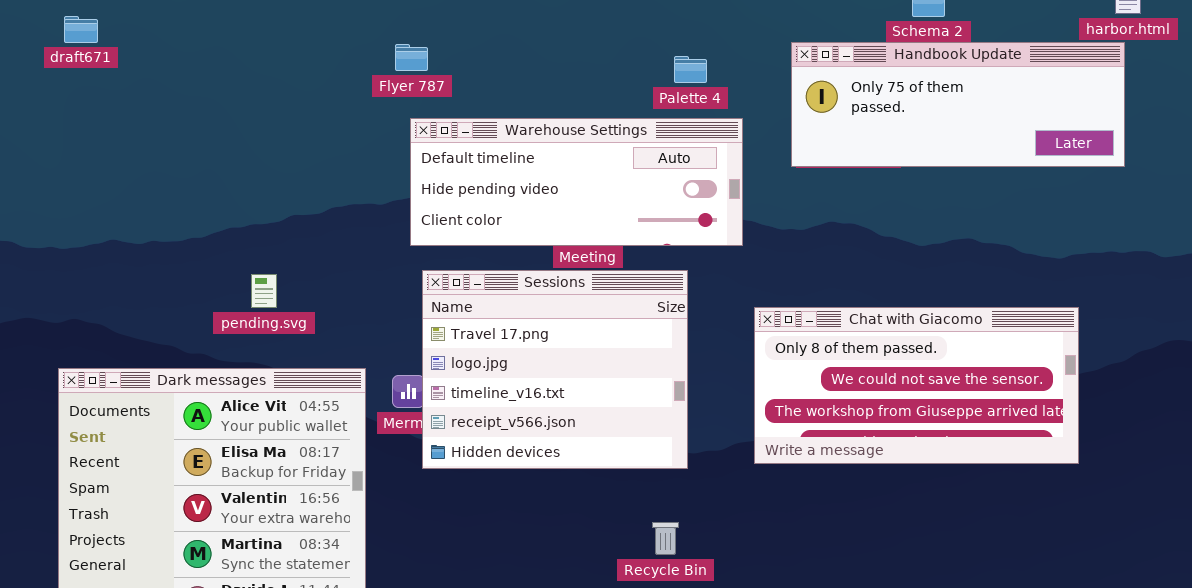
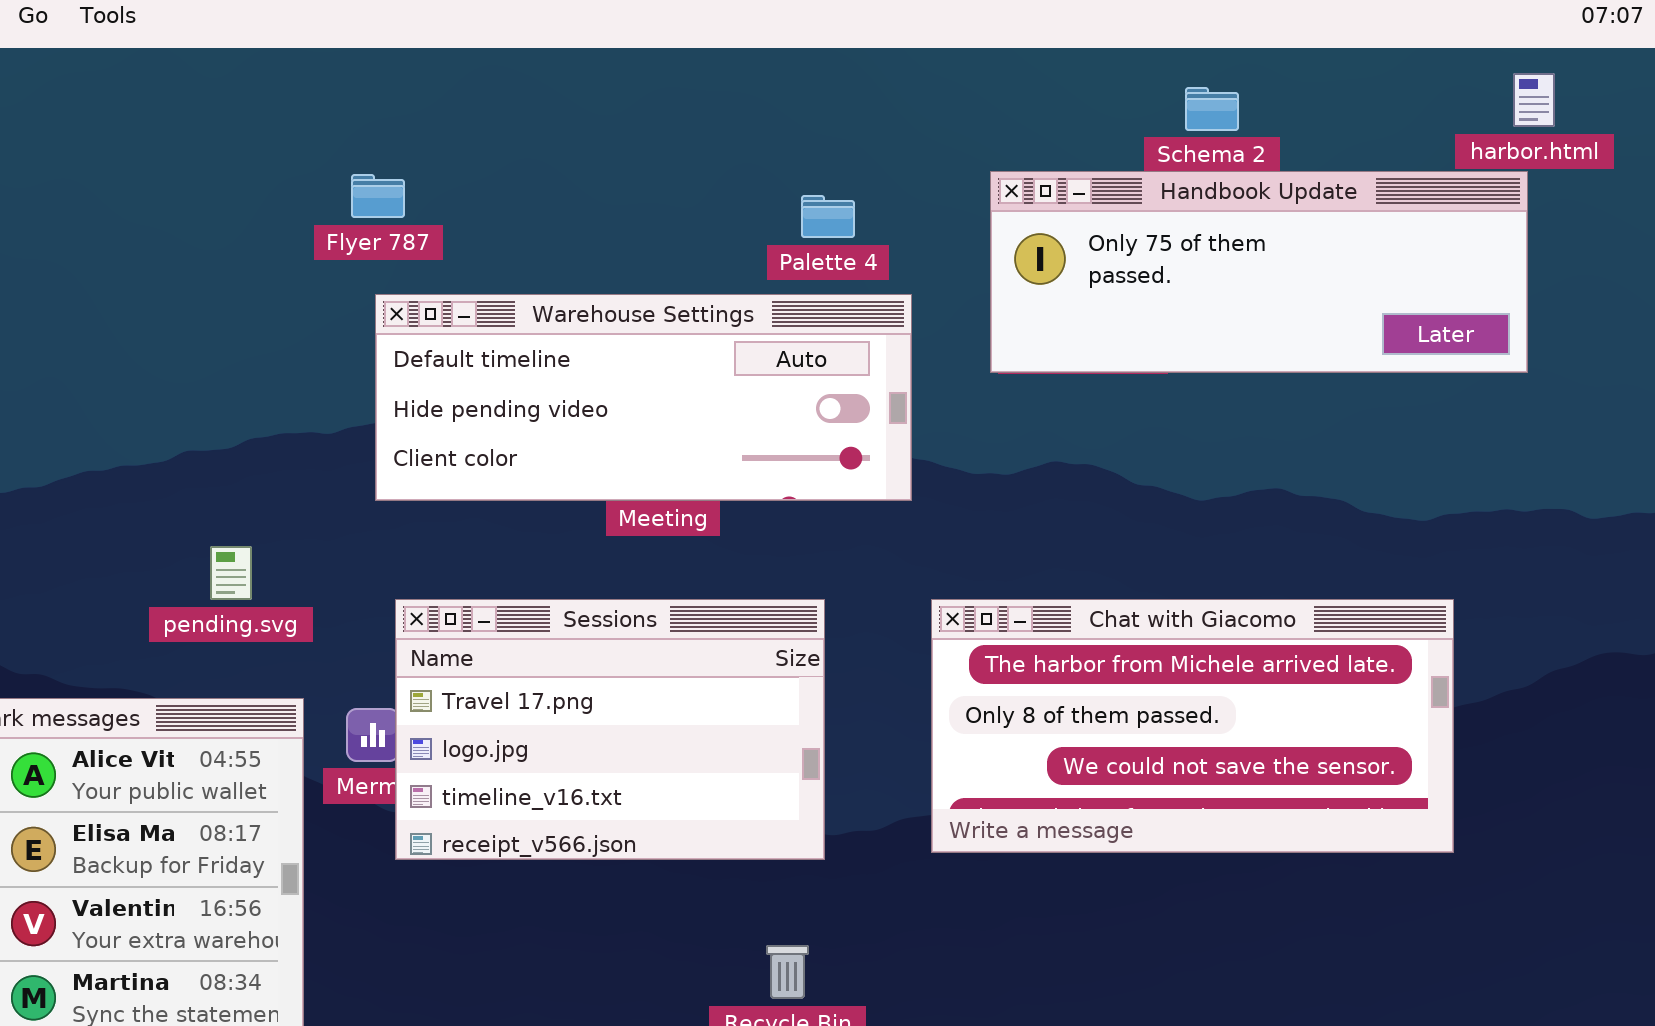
Sessions: [422,270,688,469] -> [395,599,825,860], resized
pending.svg: [251,274,277,308] -> [210,546,252,600], moved
Chat with Giacomo: [754,307,1079,464] -> [931,599,1454,853], scrolled up 1 row

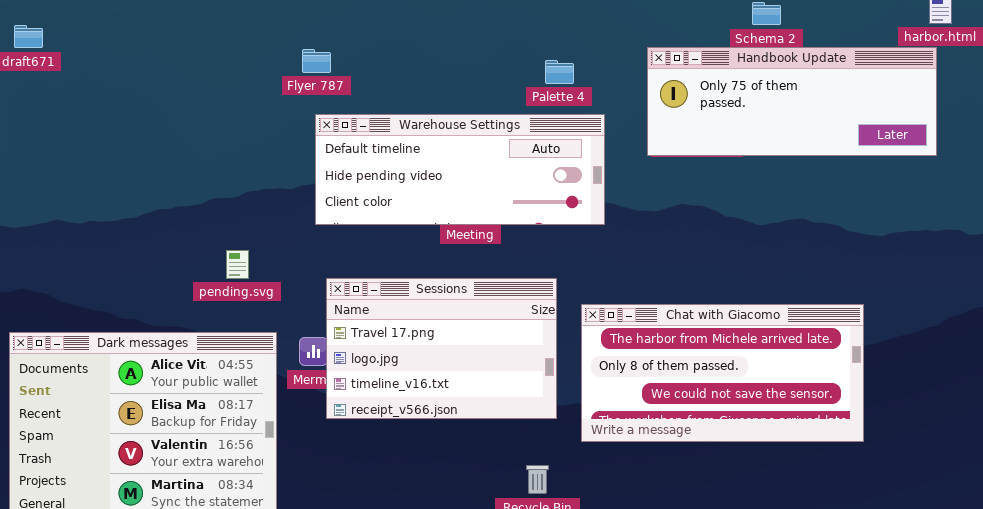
Chat with Giacomo: [931,599,1454,853] -> [581,304,864,442], moved

